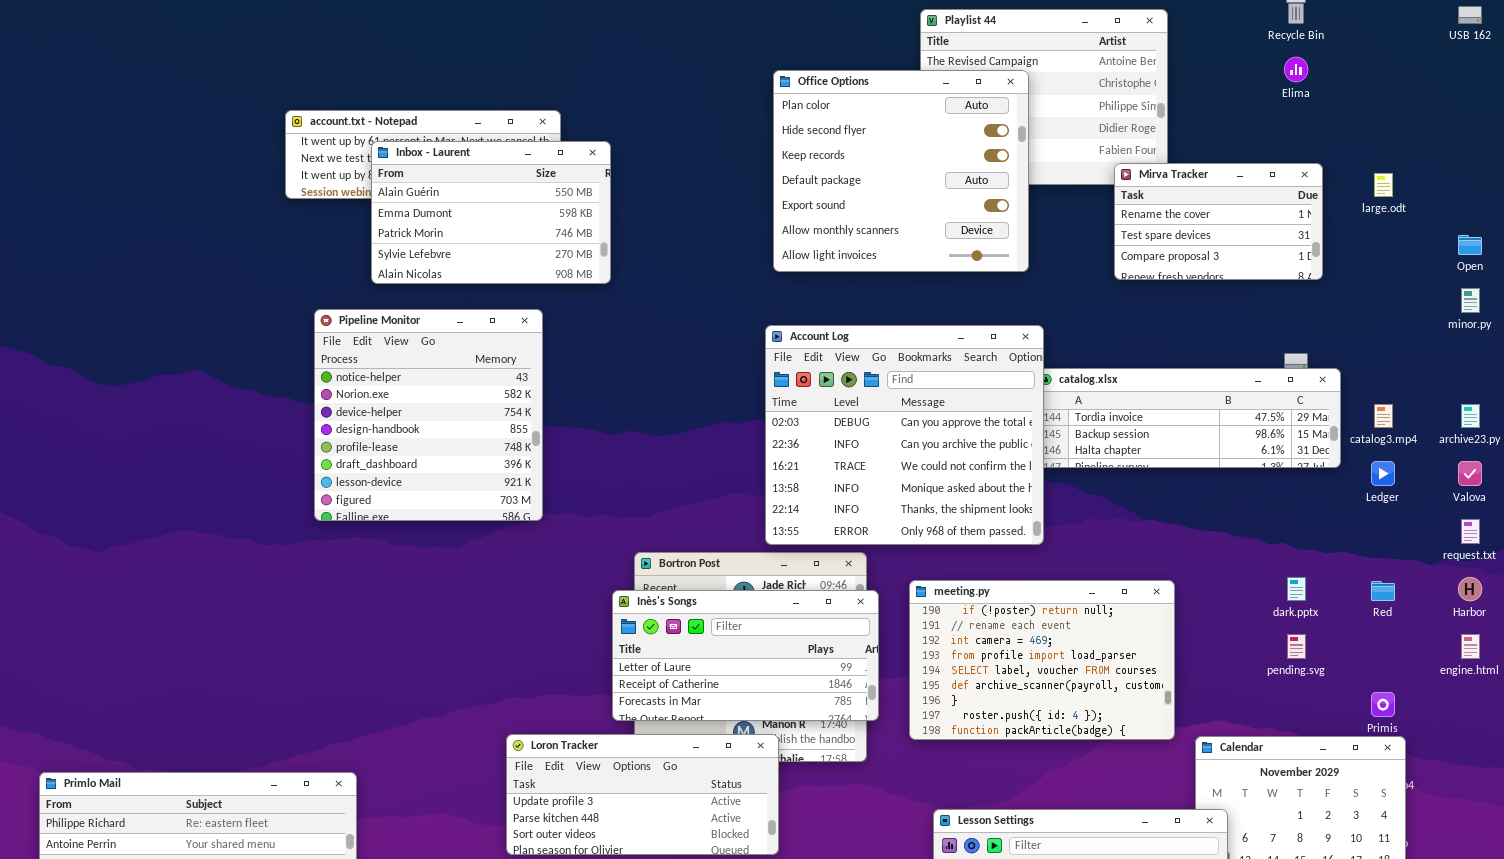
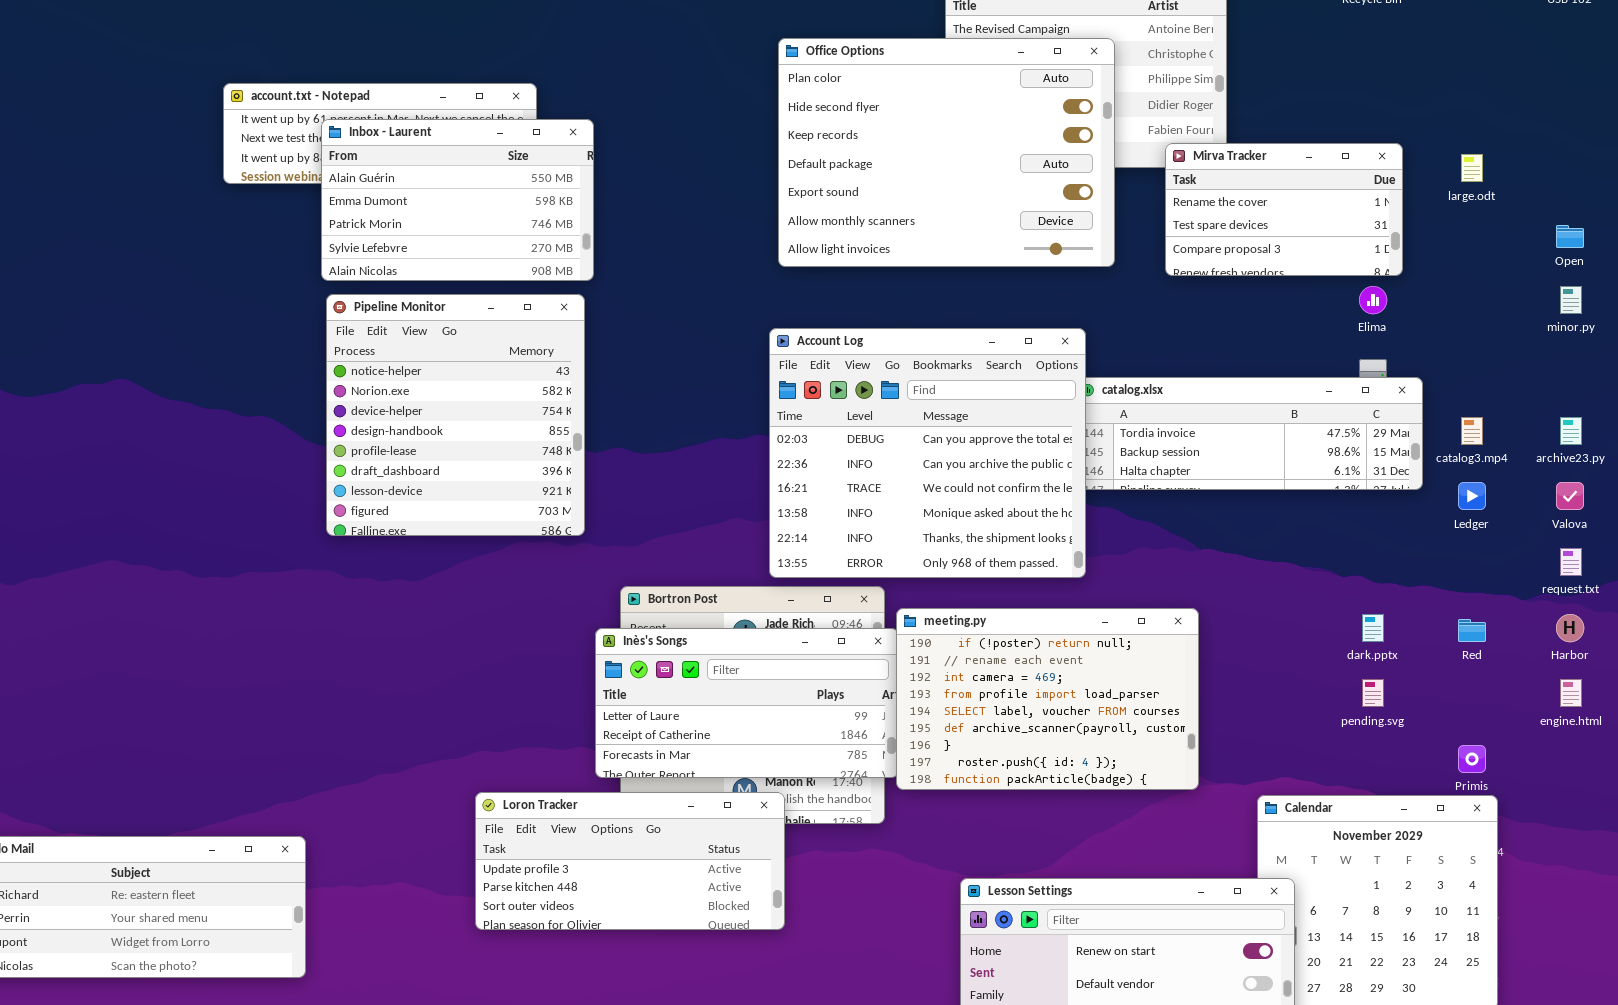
Elima: [1284,57,1308,82] -> [1359,286,1387,314], moved
Office Options: [773,70,1029,272] -> [778,38,1115,267], resized
Pipeline Monitor: [314,309,543,521] -> [326,294,585,536], moved
meeting.py: [909,580,1175,740] -> [896,608,1199,790], moved

